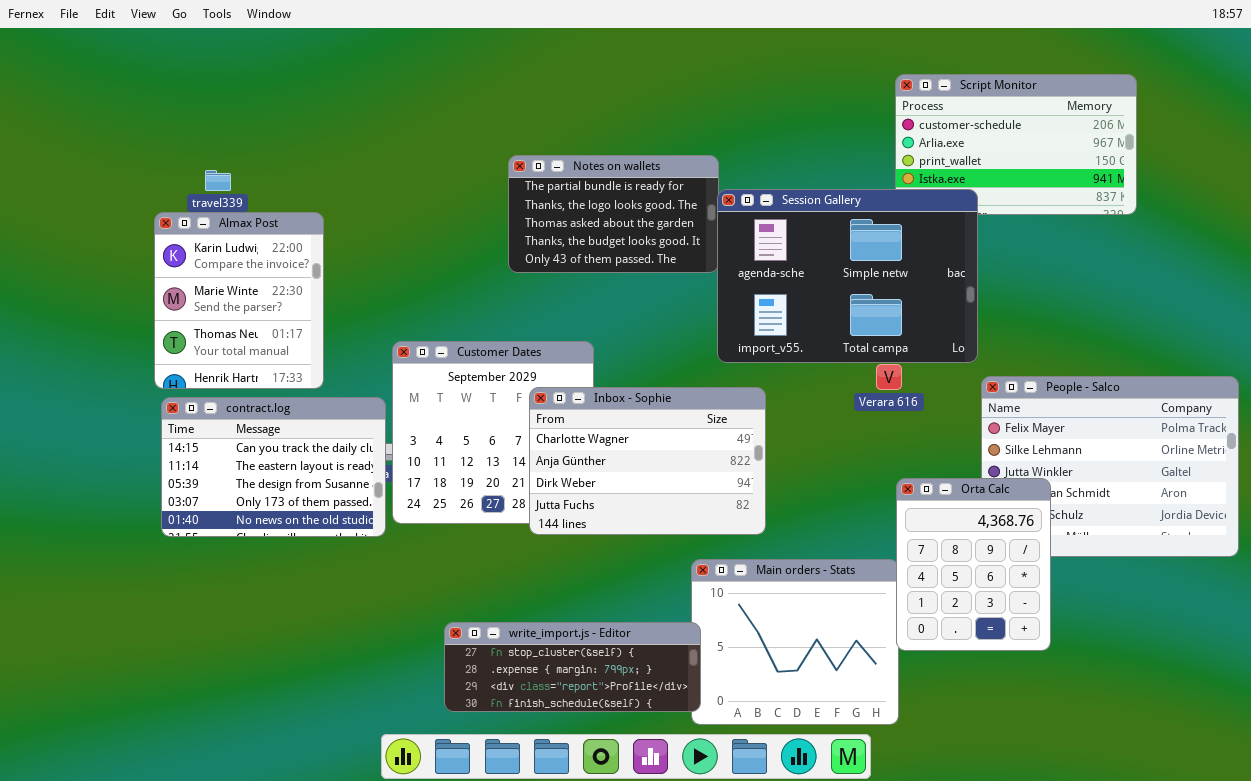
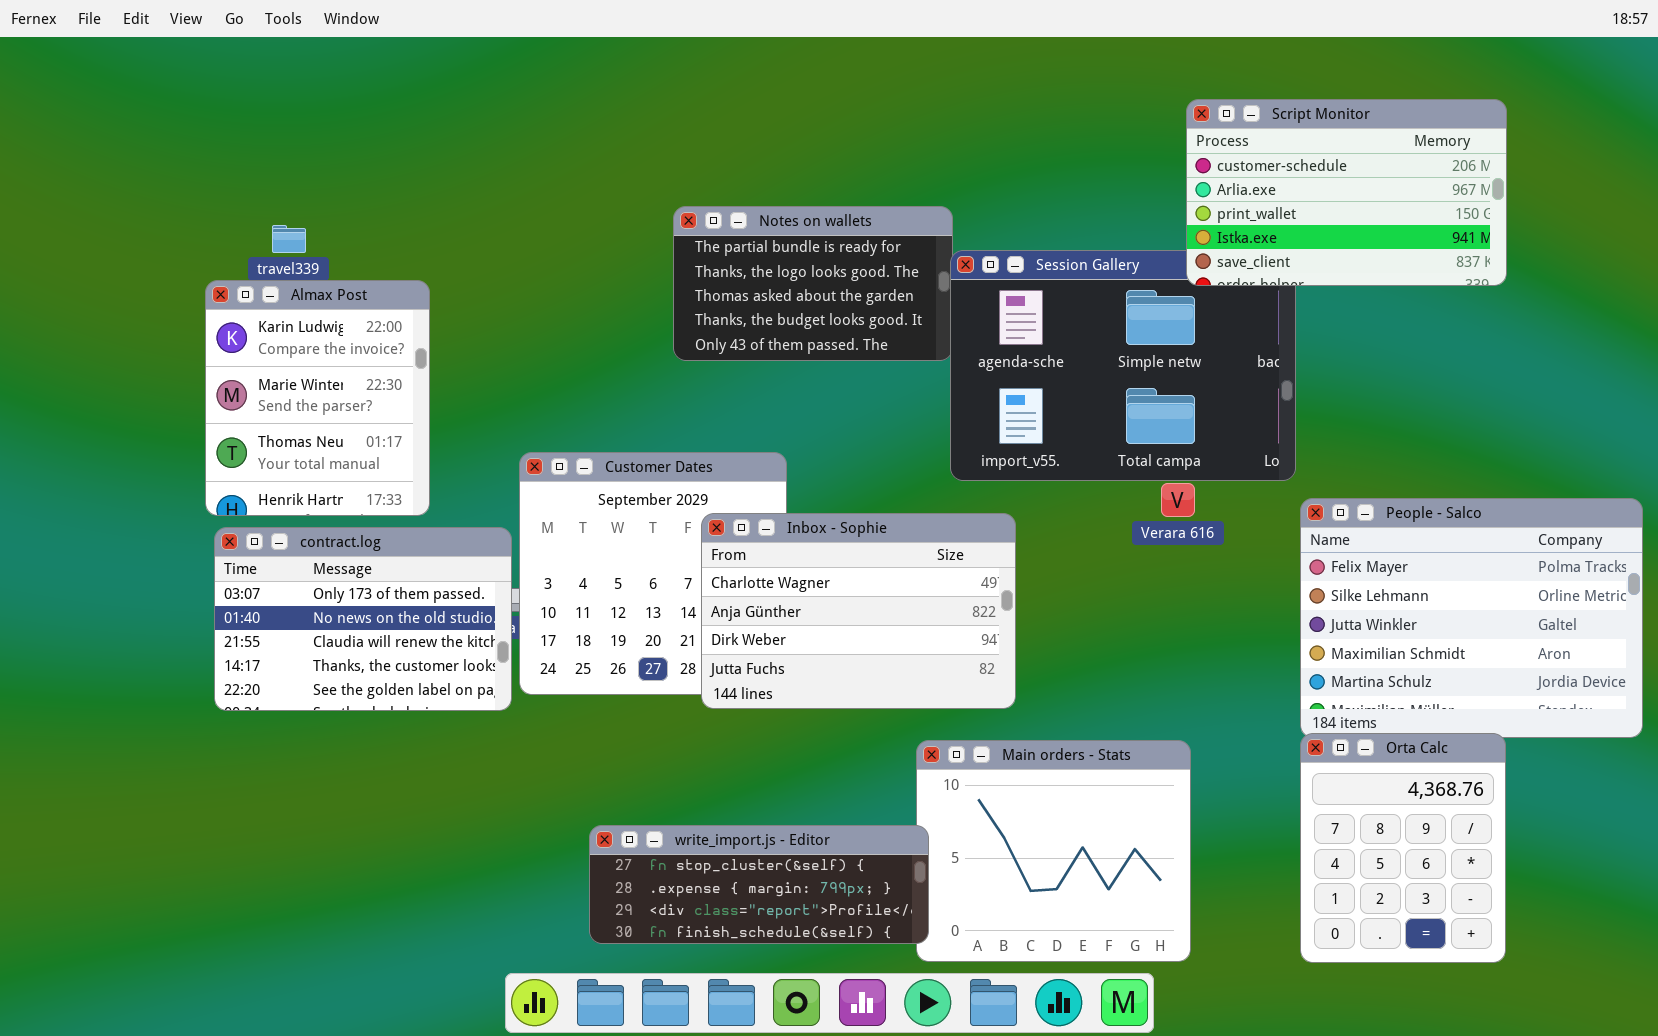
Script Monitor: [895,74,1137,215] -> [1186,99,1507,286], raised
contract.log: [161,397,386,537] -> [214,527,512,711], scrolled down 3 rows
Orta Calc: [896,478,1051,651] -> [1300,733,1506,963], moved

